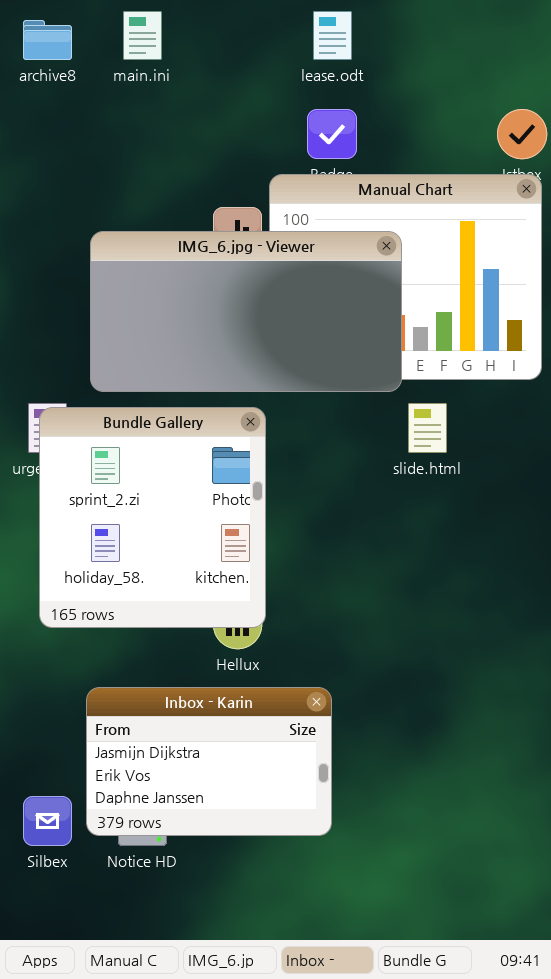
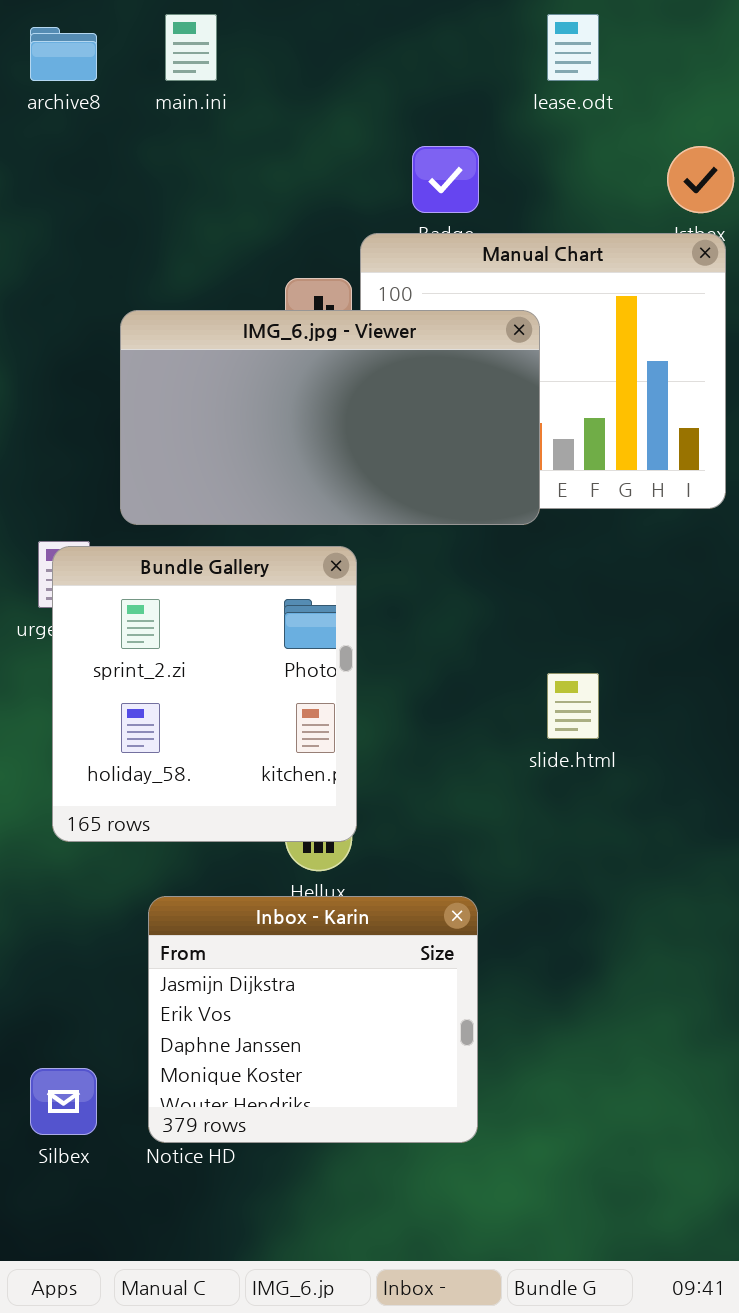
lease.odt: [313,11,352,60] -> [547,14,599,81], moved
slide.html: [408,403,447,453] -> [547,673,599,739], moved
Inbox - Karin: [86,687,332,836] -> [148,896,478,1143], moved, resized

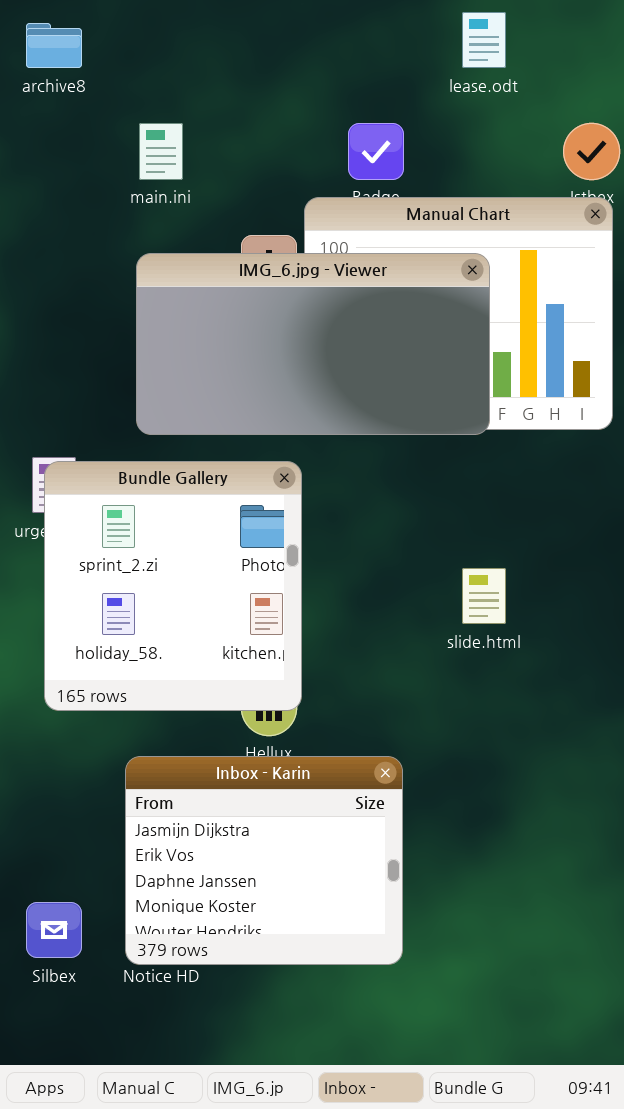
main.ini: [165,14,217,81] -> [139,123,183,180], moved
IMG_6.jpg - Viewer: [120,310,540,525] -> [136,253,490,435], moved

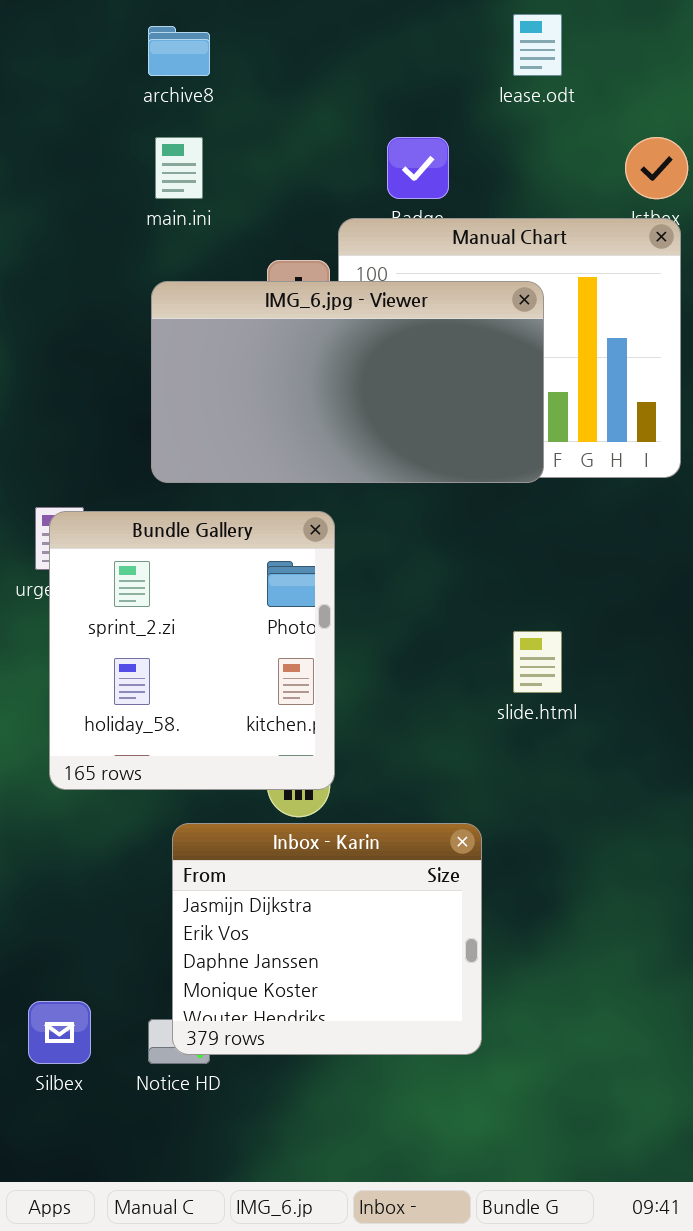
archive8: [26,23,82,68] -> [148,26,210,76], moved
Inbox - Karin: [125,756,403,965] -> [172,823,482,1055], moved

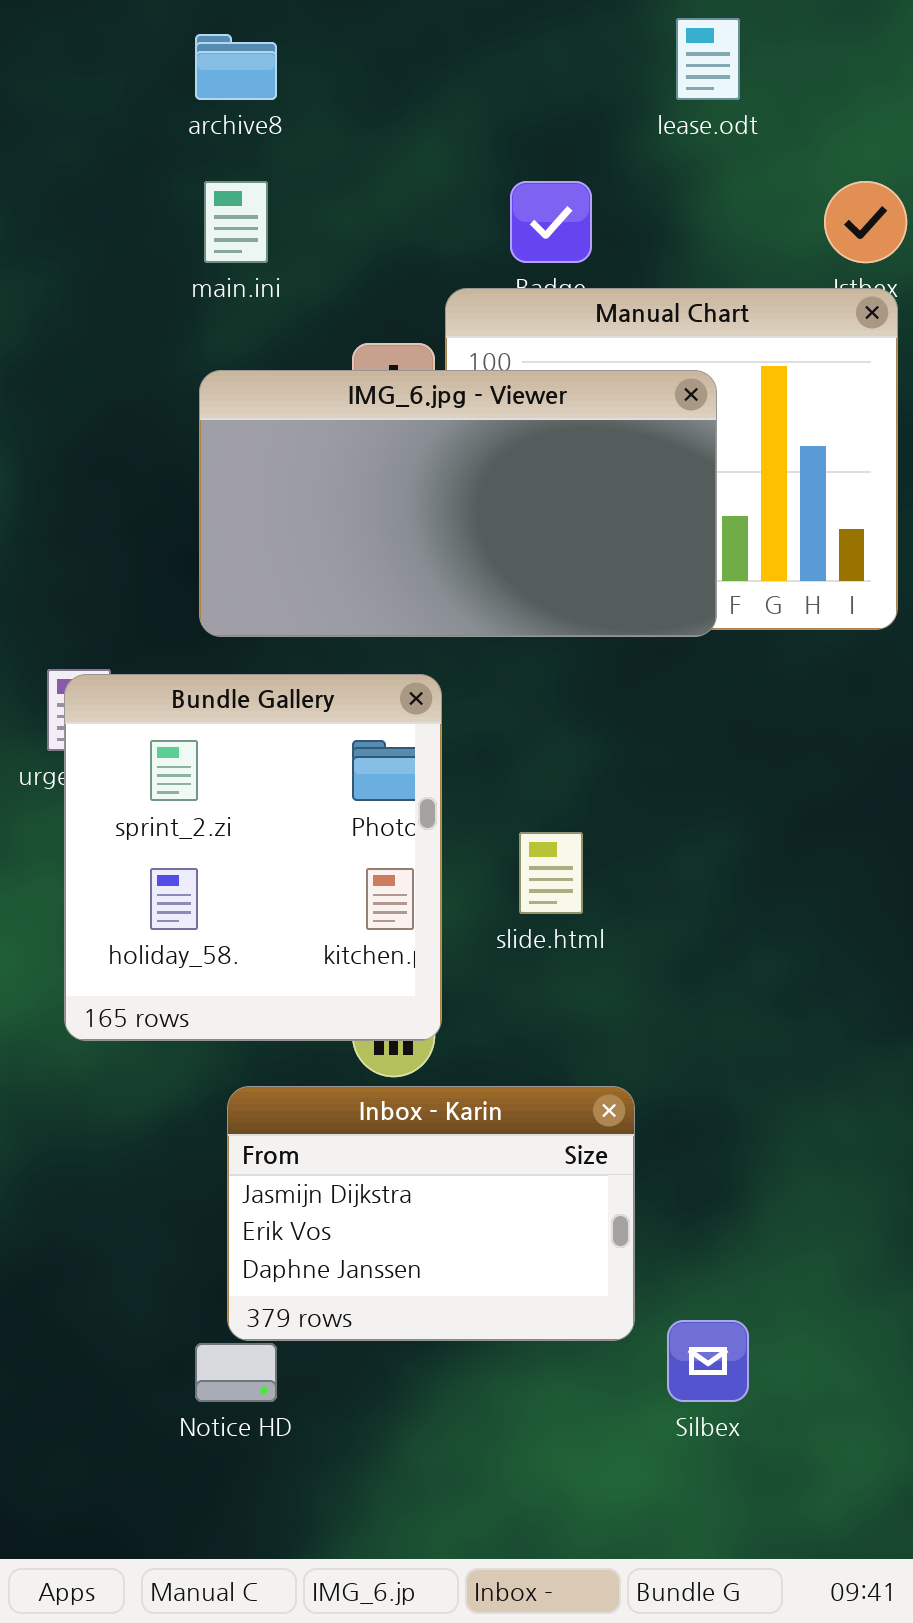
slide.html: [513,631,562,693] -> [519,832,583,914], moved
Inbox - Karin: [172,823,482,1055] -> [227,1086,635,1341], resized
Silbex: [28,1001,91,1064] -> [667,1320,749,1402], moved

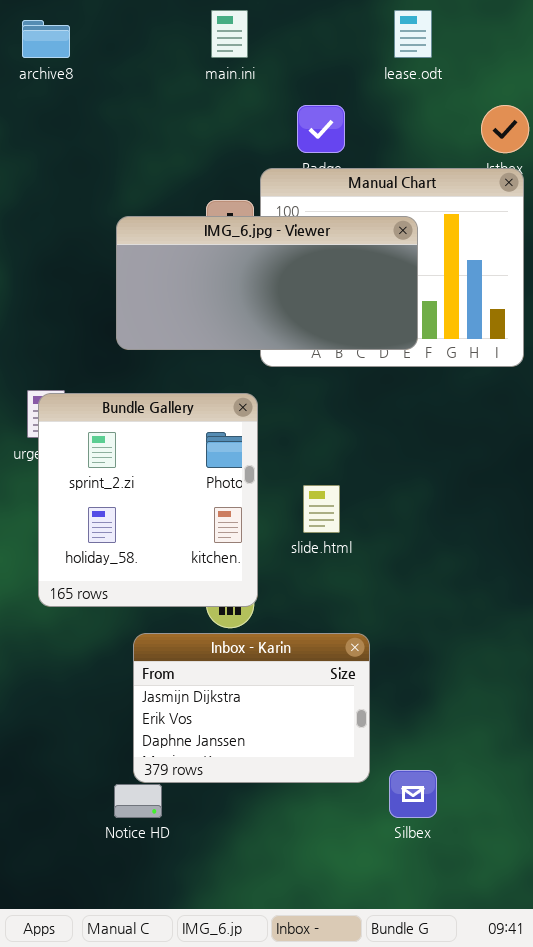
archive8: [195,34,277,100] -> [22,20,70,58], moved
main.ini: [204,181,268,263] -> [211,10,248,58], moved
IMG_6.jpg - Viewer: [199,370,717,637] -> [116,216,418,350], resized

